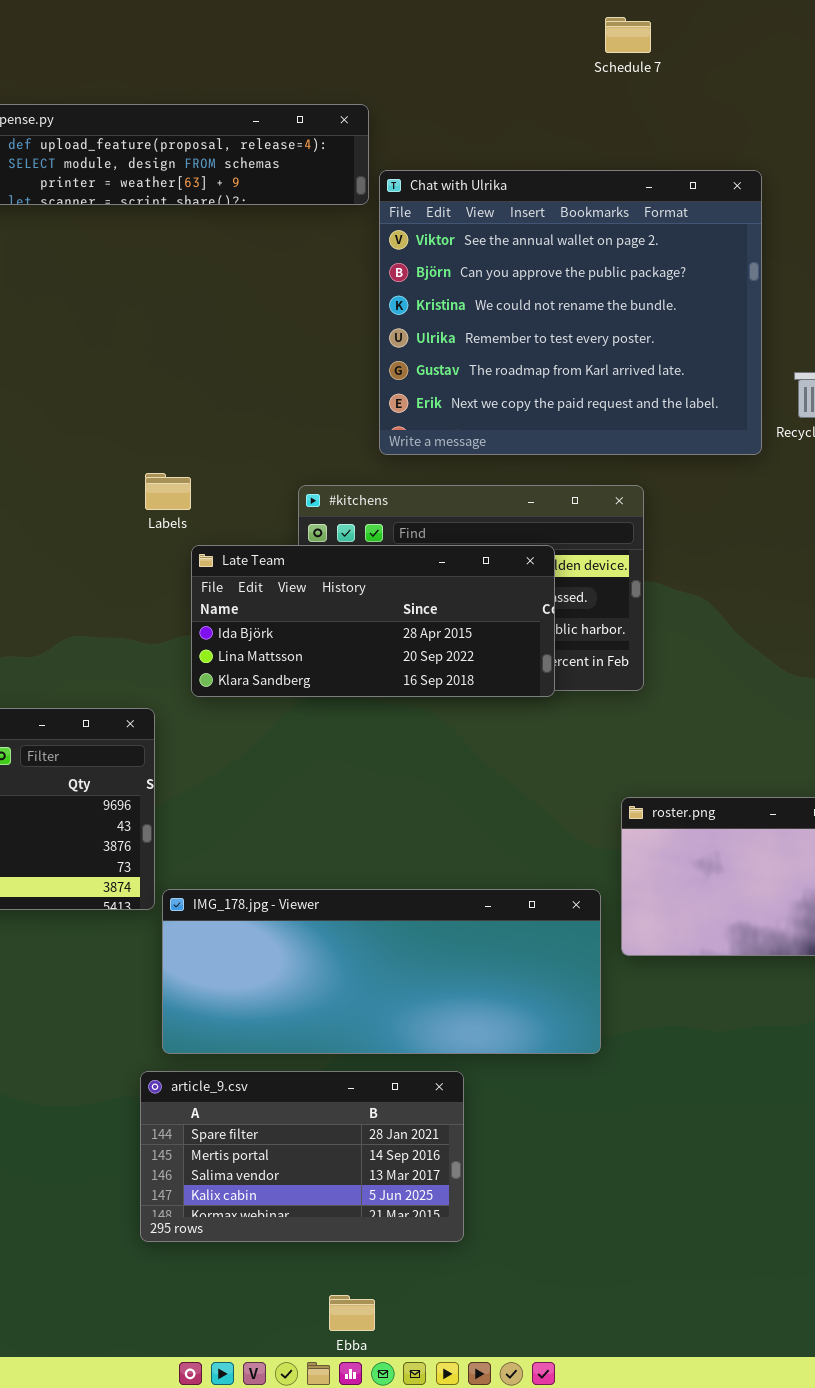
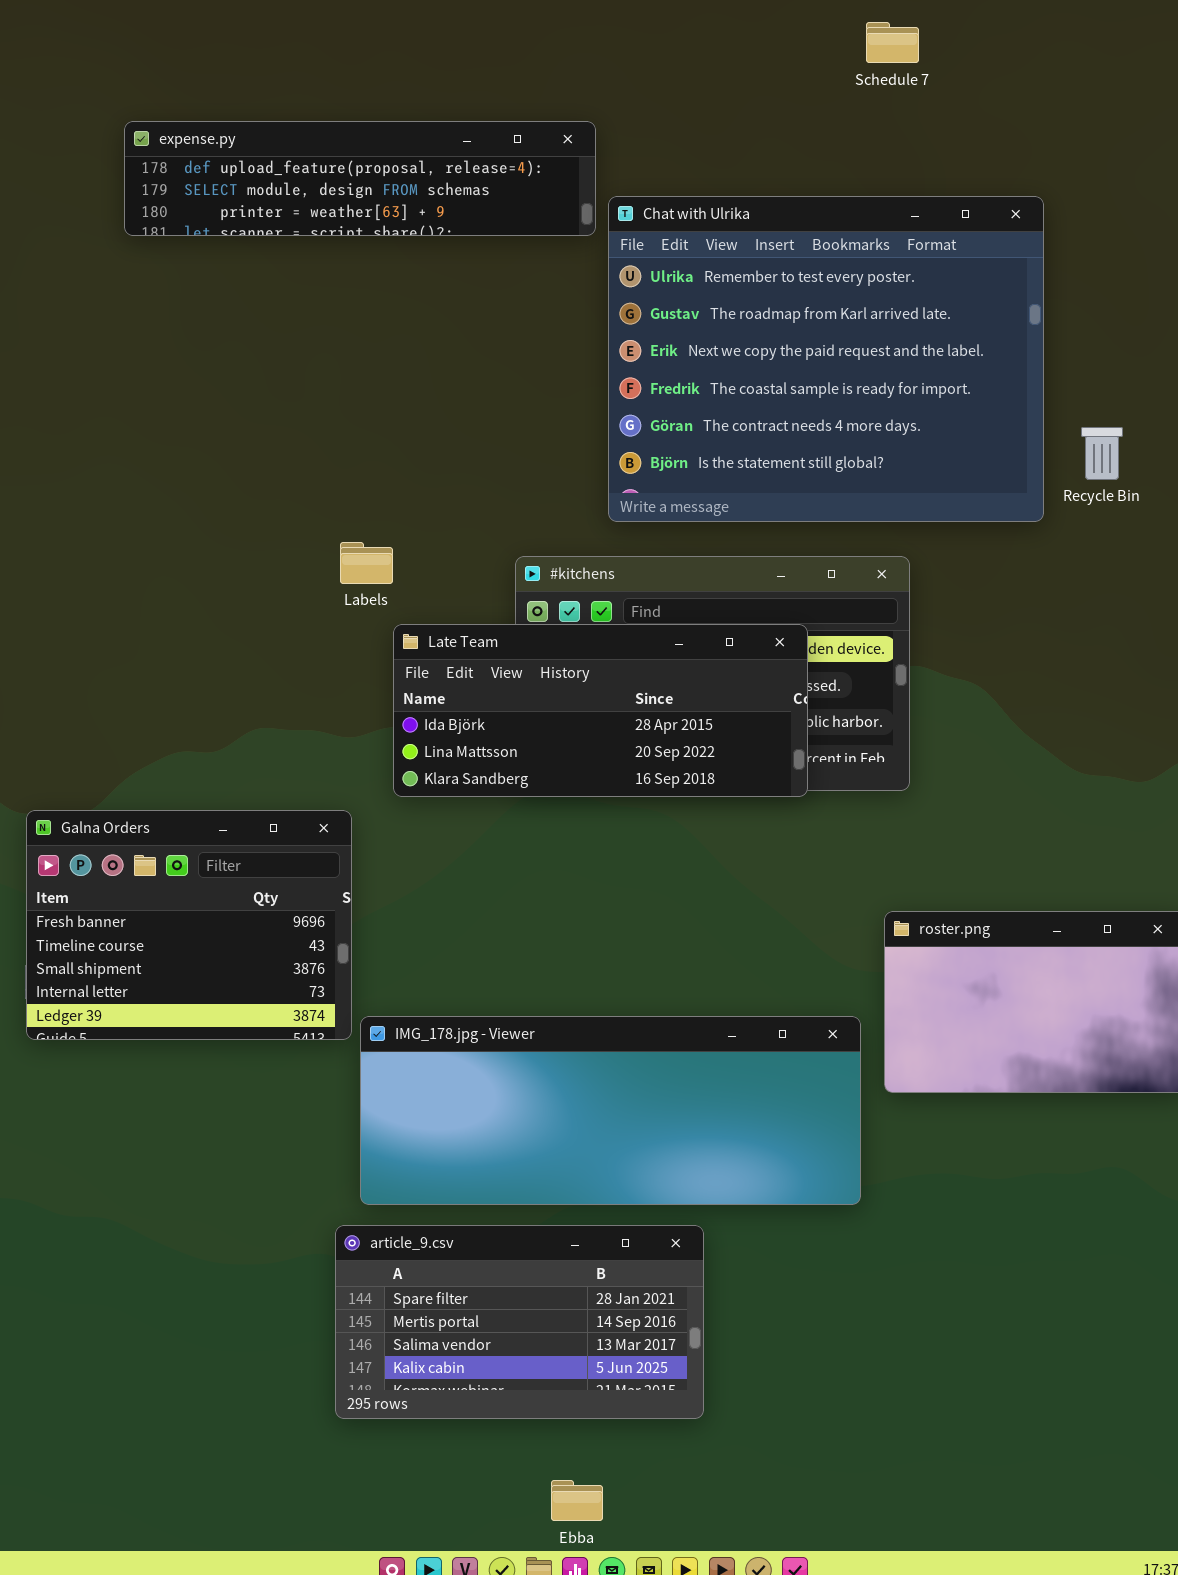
Chat with Ulrika: [379,170,762,455] -> [608,196,1044,522], scrolled down 3 rows

